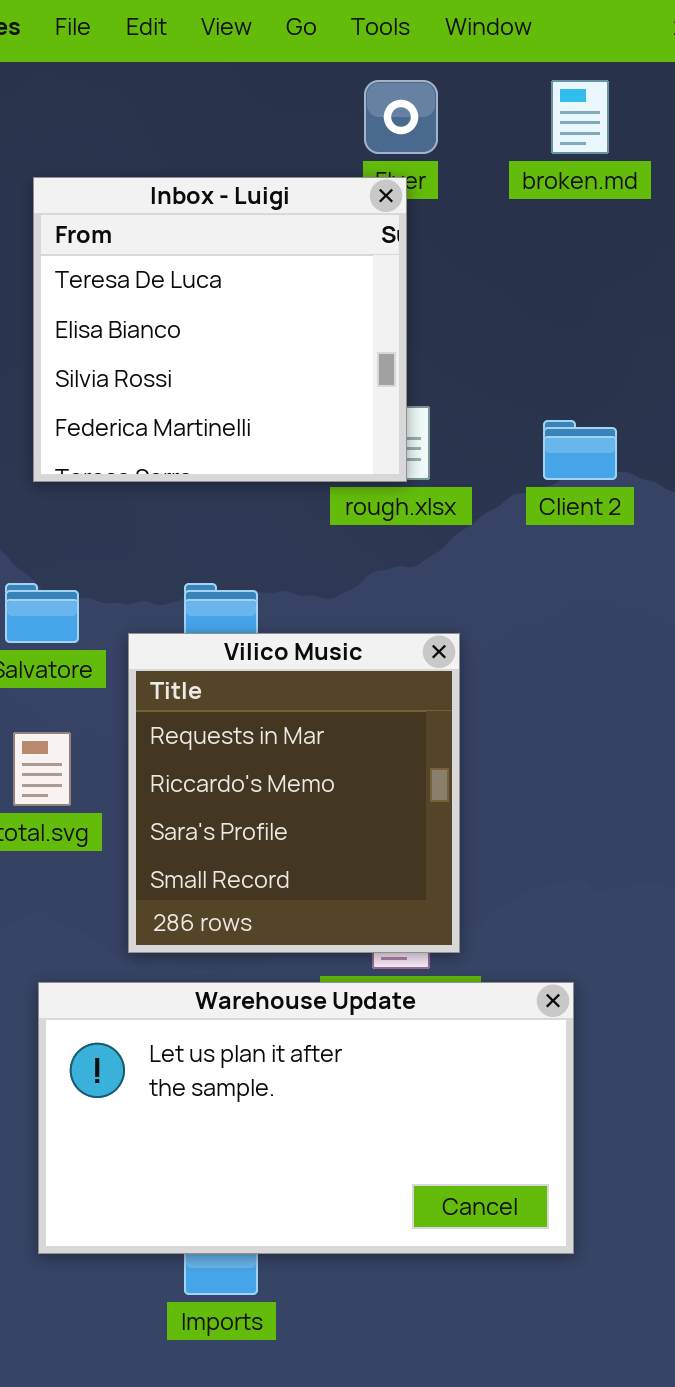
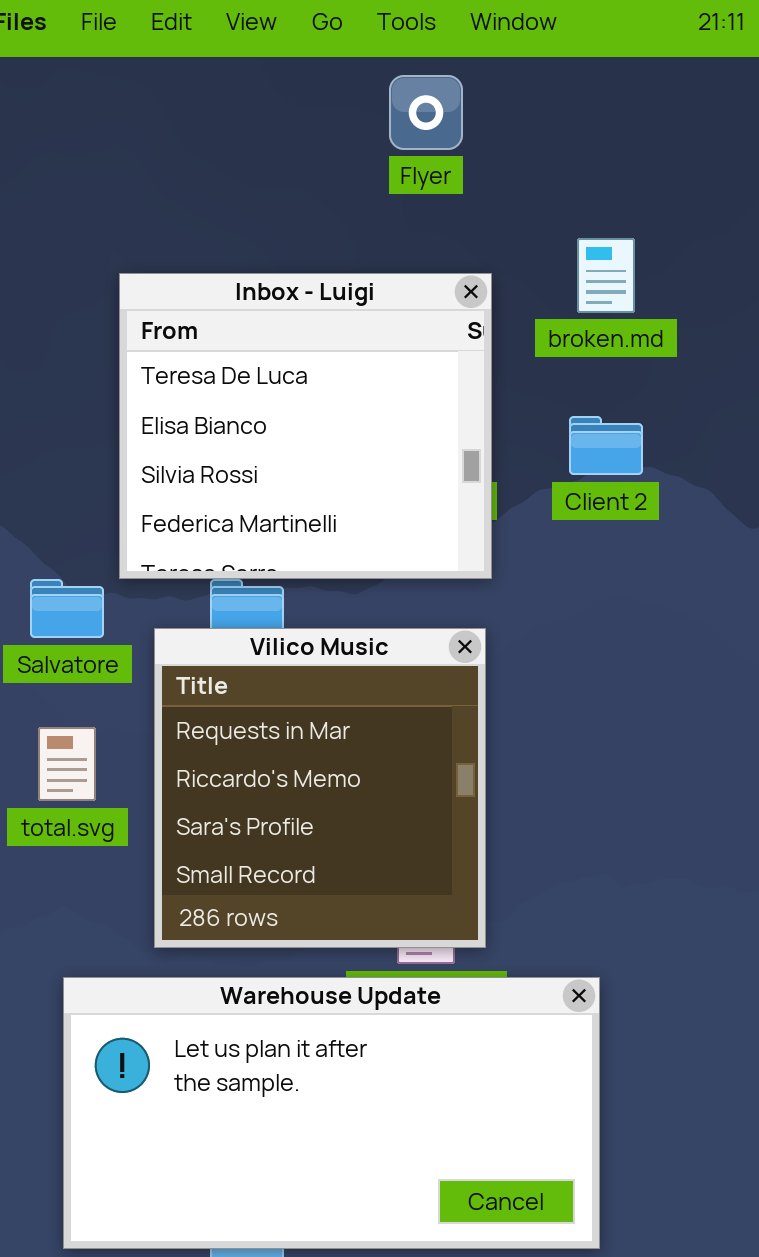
broken.md: [551,80,609,154] -> [577,238,635,313], moved
Inbox - Luigi: [33,177,407,482] -> [119,273,492,579], moved

